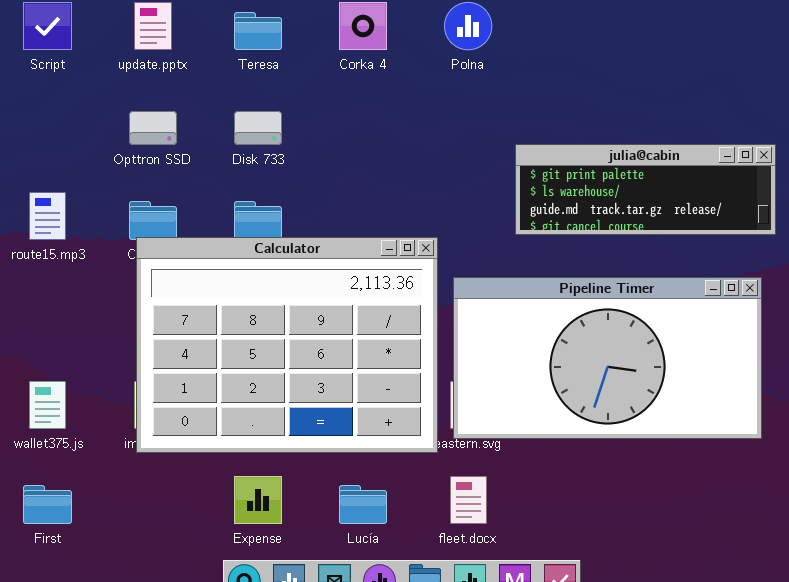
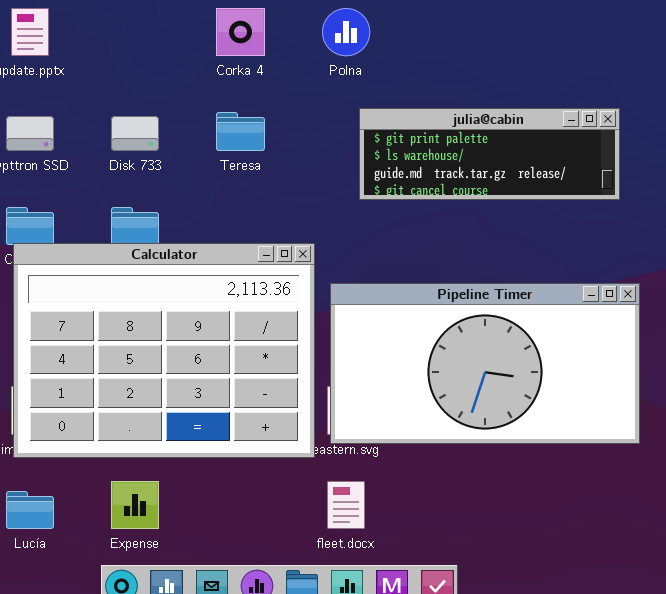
Teresa: [234,12,282,50] -> [216,112,265,151], moved
julia@cabin: [515,144,776,235] -> [359,108,620,200], moved
Lucía: [339,485,387,524] -> [6,491,54,529], moved

